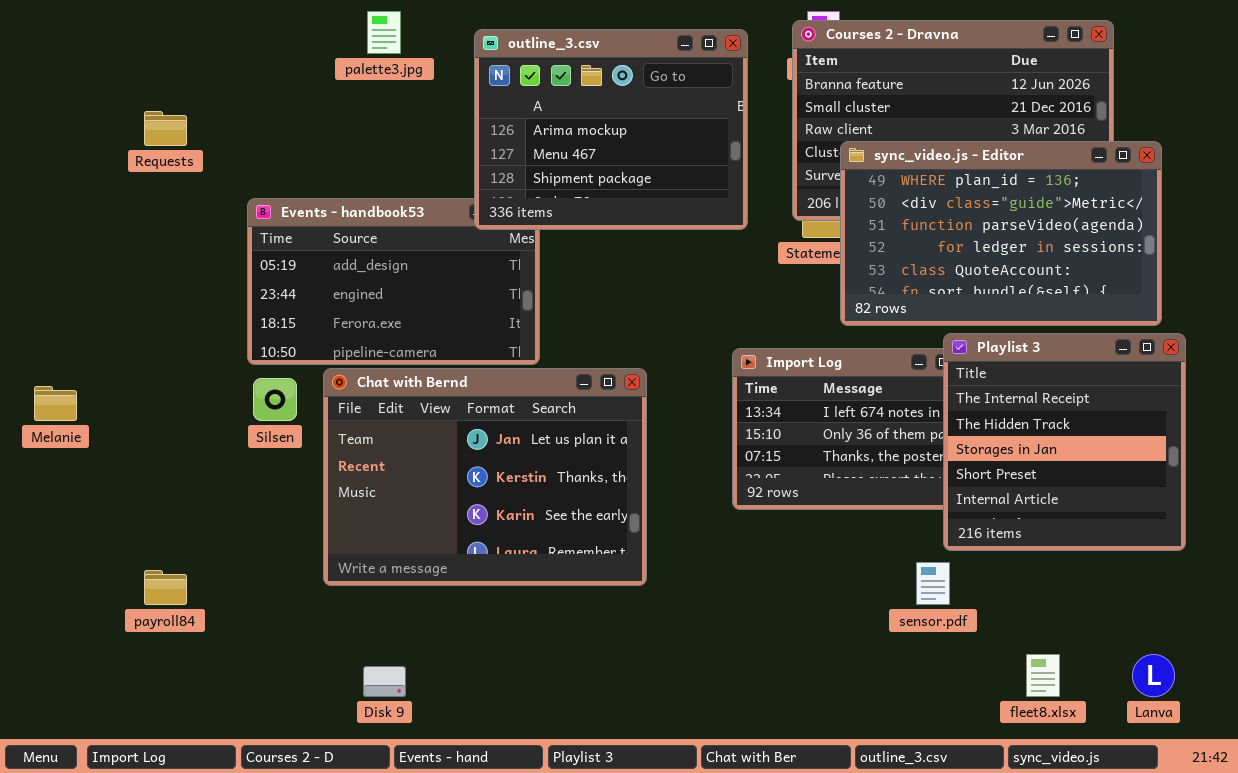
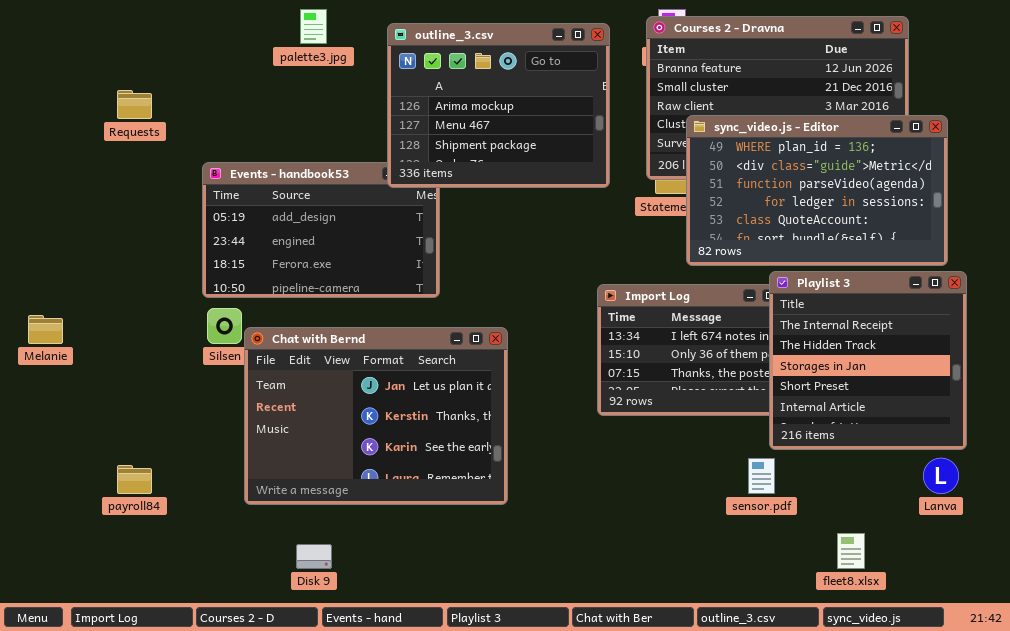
Chat with Bernd: [323,368,647,586] -> [244,327,508,505], moved
Lanva: [1132,654,1175,697] -> [923,458,959,494], moved

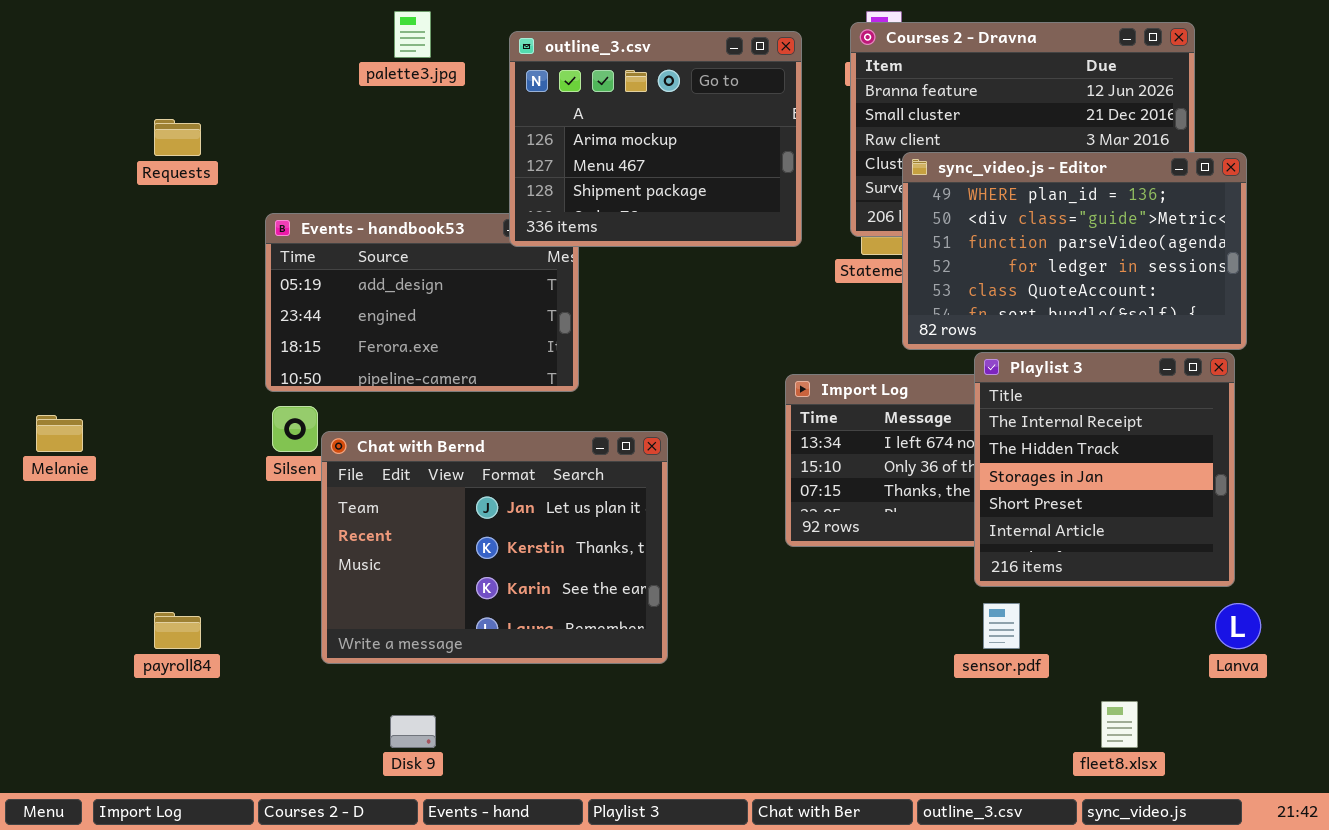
Playlist 3: [769,271,967,450] -> [974,352,1235,587], moved

